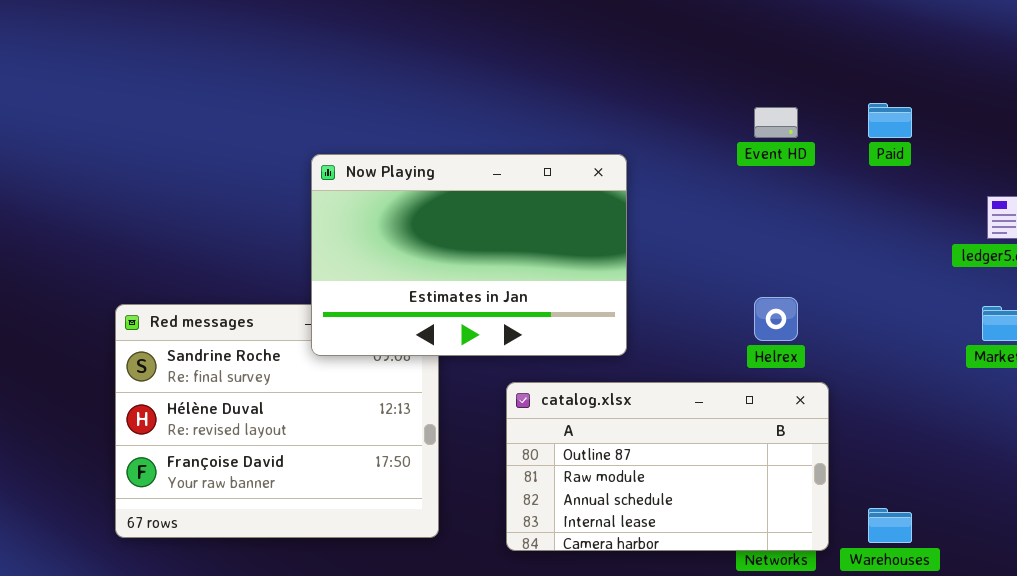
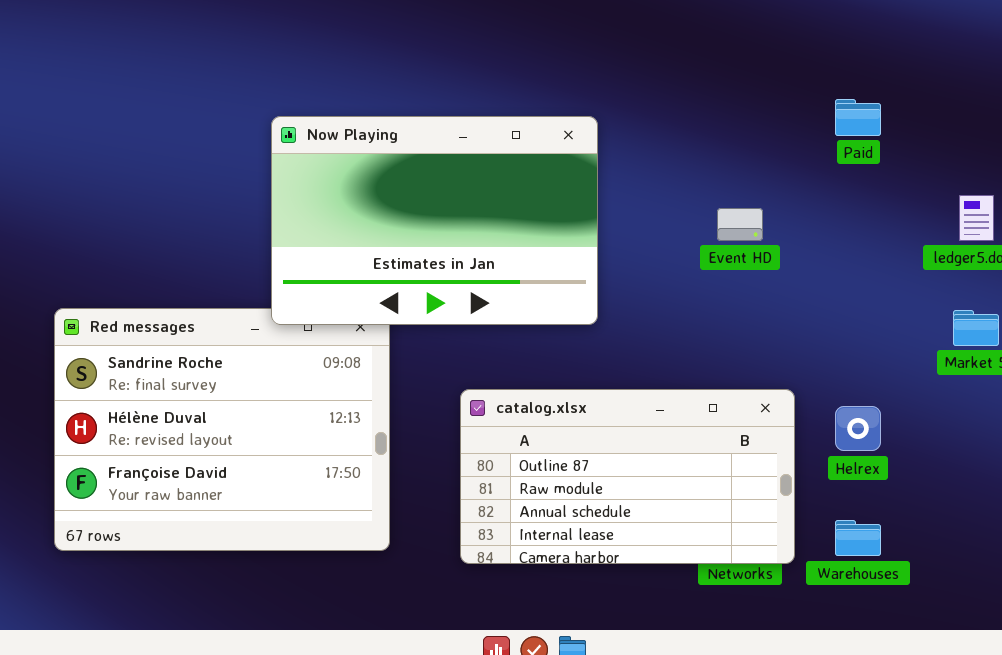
Event HD: [754,107,798,138] -> [717,208,763,241], moved
Now Playing: [311,154,627,356] -> [271,116,598,325], moved
Helrex: [754,297,798,341] -> [835,406,881,451], moved

